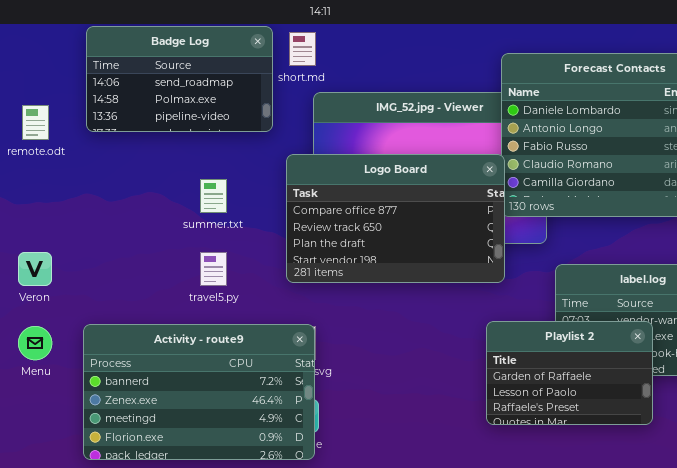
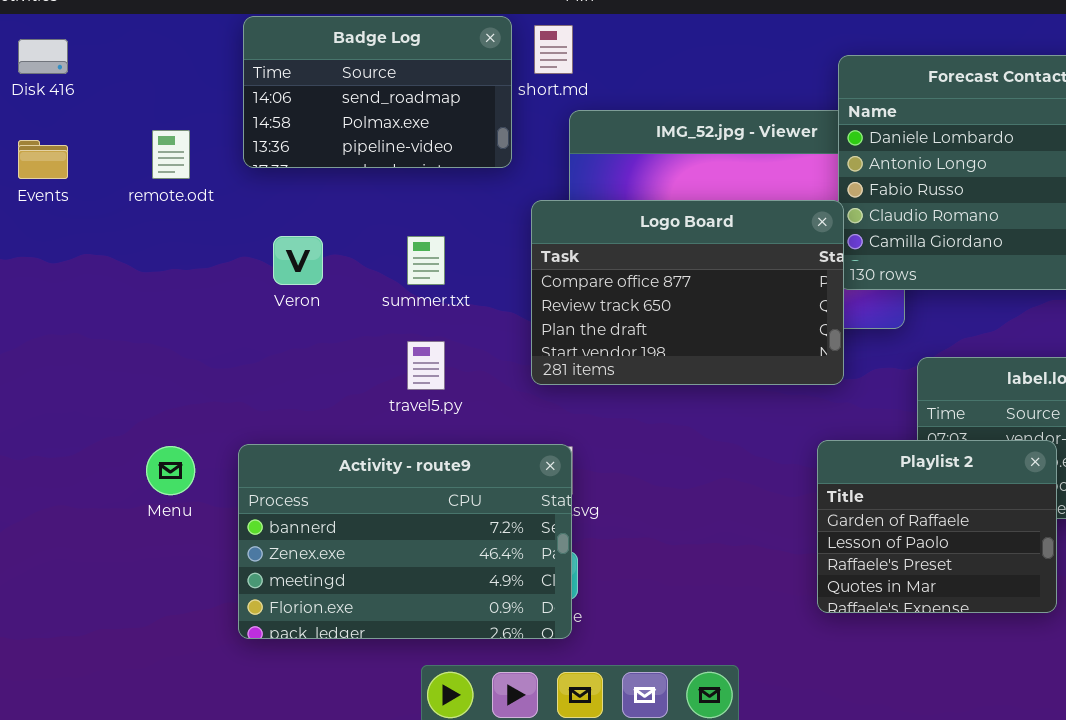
Veron: [18,252,52,286] -> [273,236,323,285], moved
Playlist 2: [486,321,653,425] -> [817,440,1057,613], resized

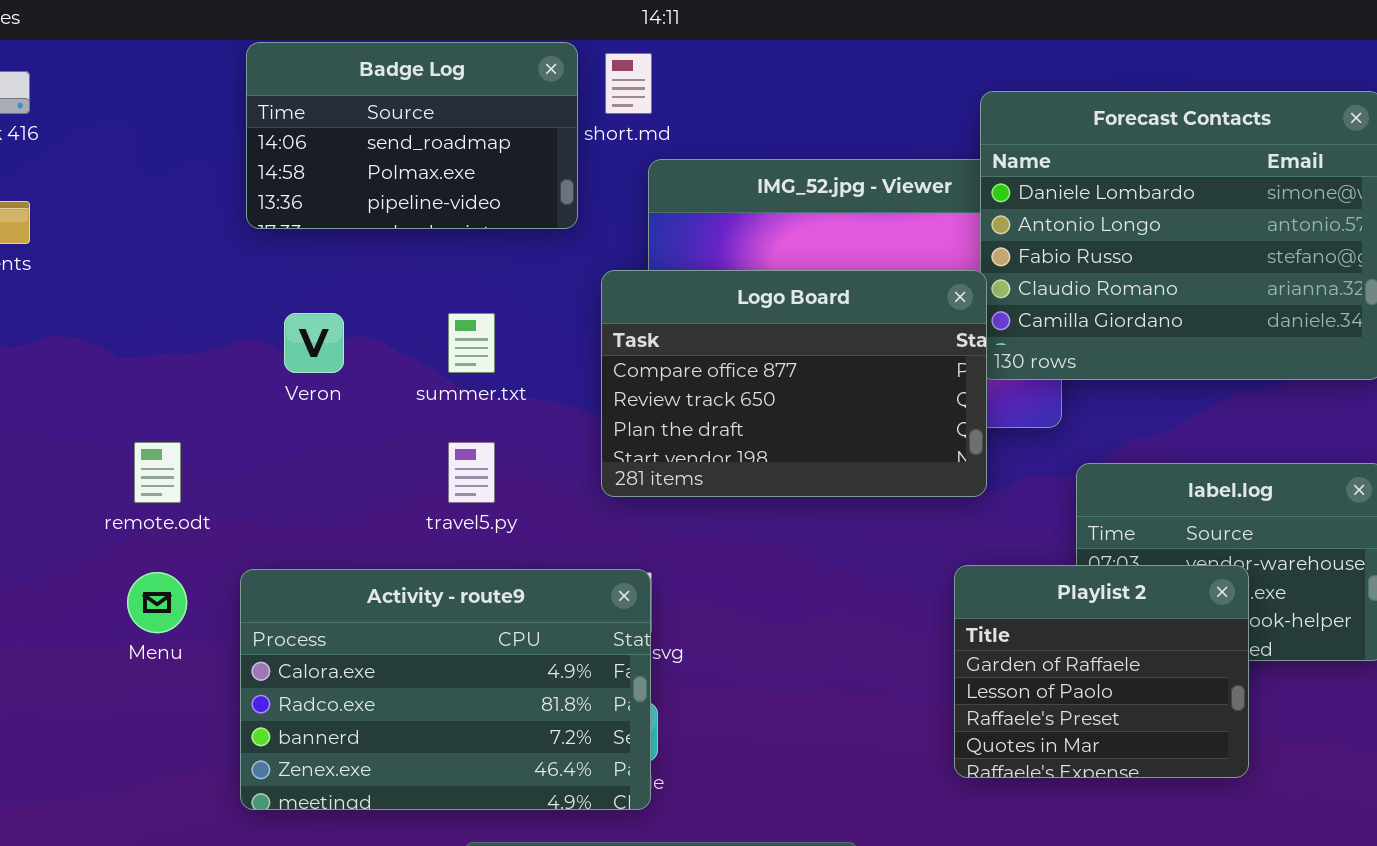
remote.odt: [152,130,190,179] -> [134,442,181,503], moved
Activity - route9: [238,444,572,639] -> [240,569,651,810], scrolled up 2 rows

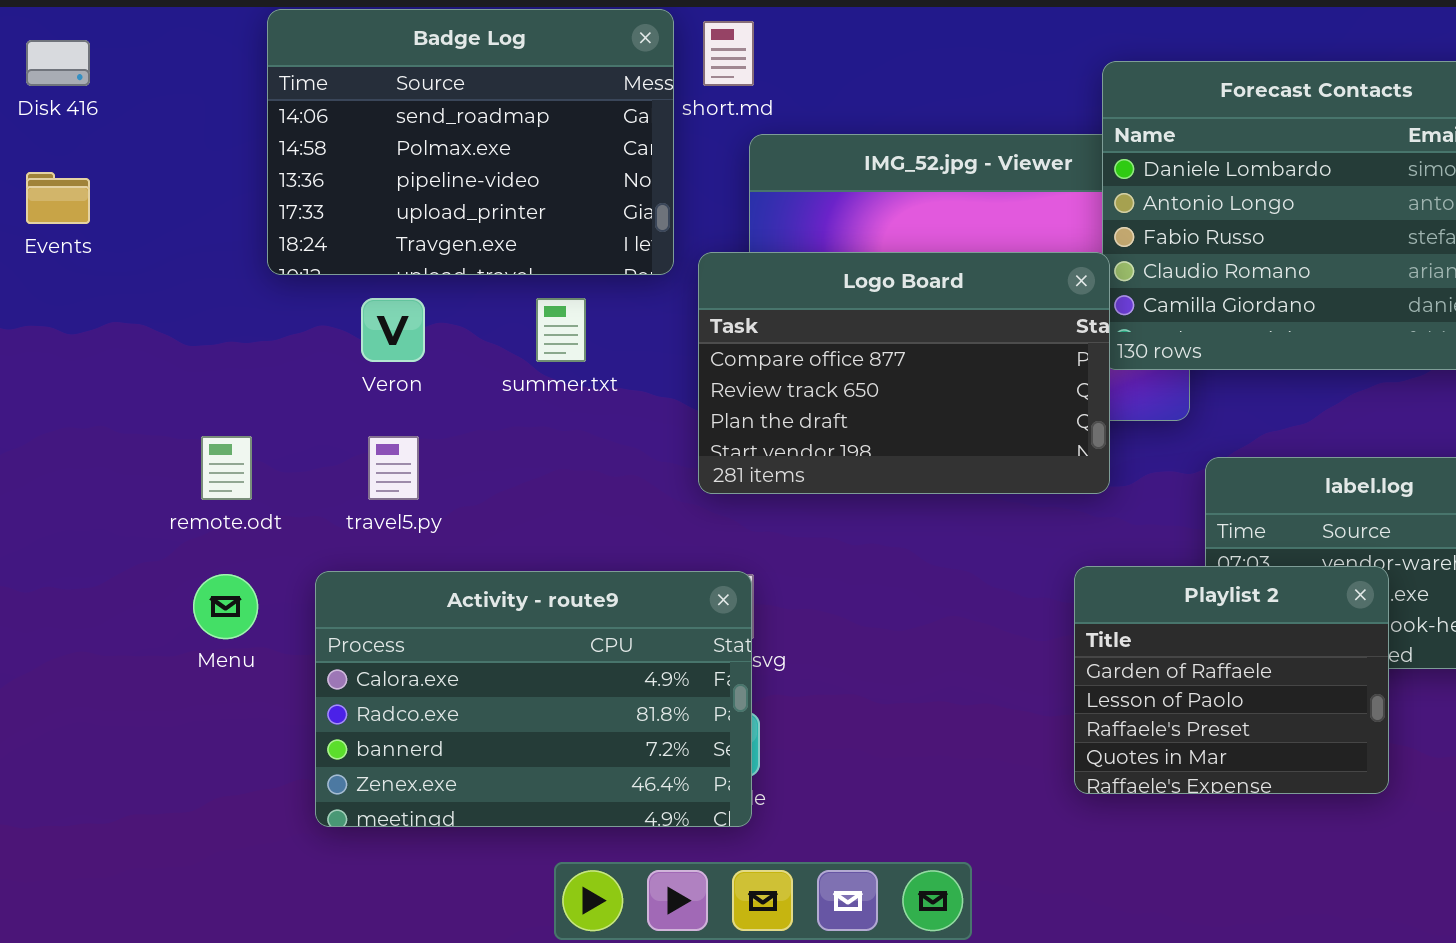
Badge Log: [246,42,578,229] -> [267,9,674,275], resized
travel5.py: [448,442,495,503] -> [368,436,419,500], moved

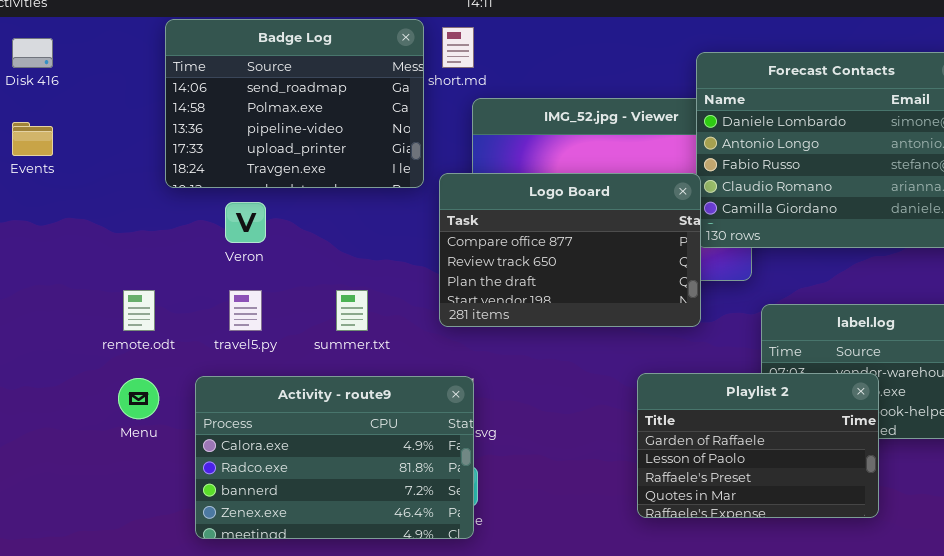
summer.txt: [536,298,586,362] -> [336,290,368,331], moved
Playlist 2: [1074,566,1389,794] -> [637,373,879,518], resized

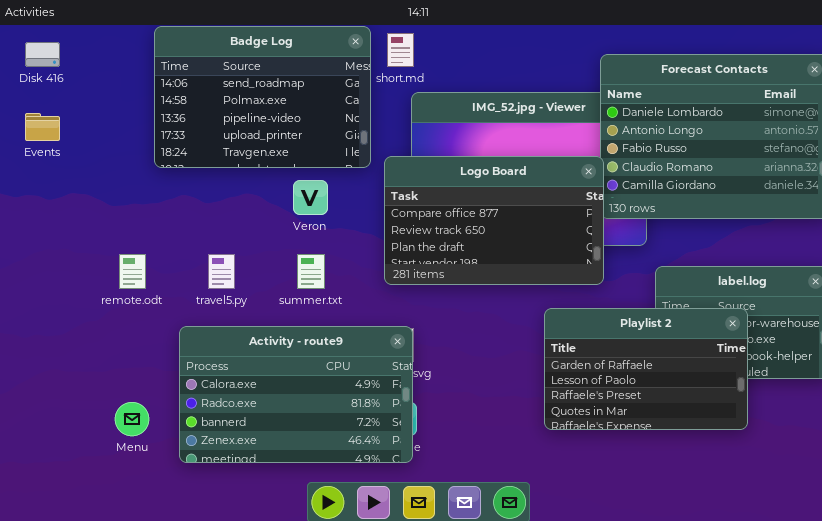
Veron: [225,202,266,243] -> [293,180,328,215], moved
Playlist 2: [637,373,879,518] -> [544,308,748,430], moved
Menu: [118,378,159,419] -> [115,402,149,436], moved

